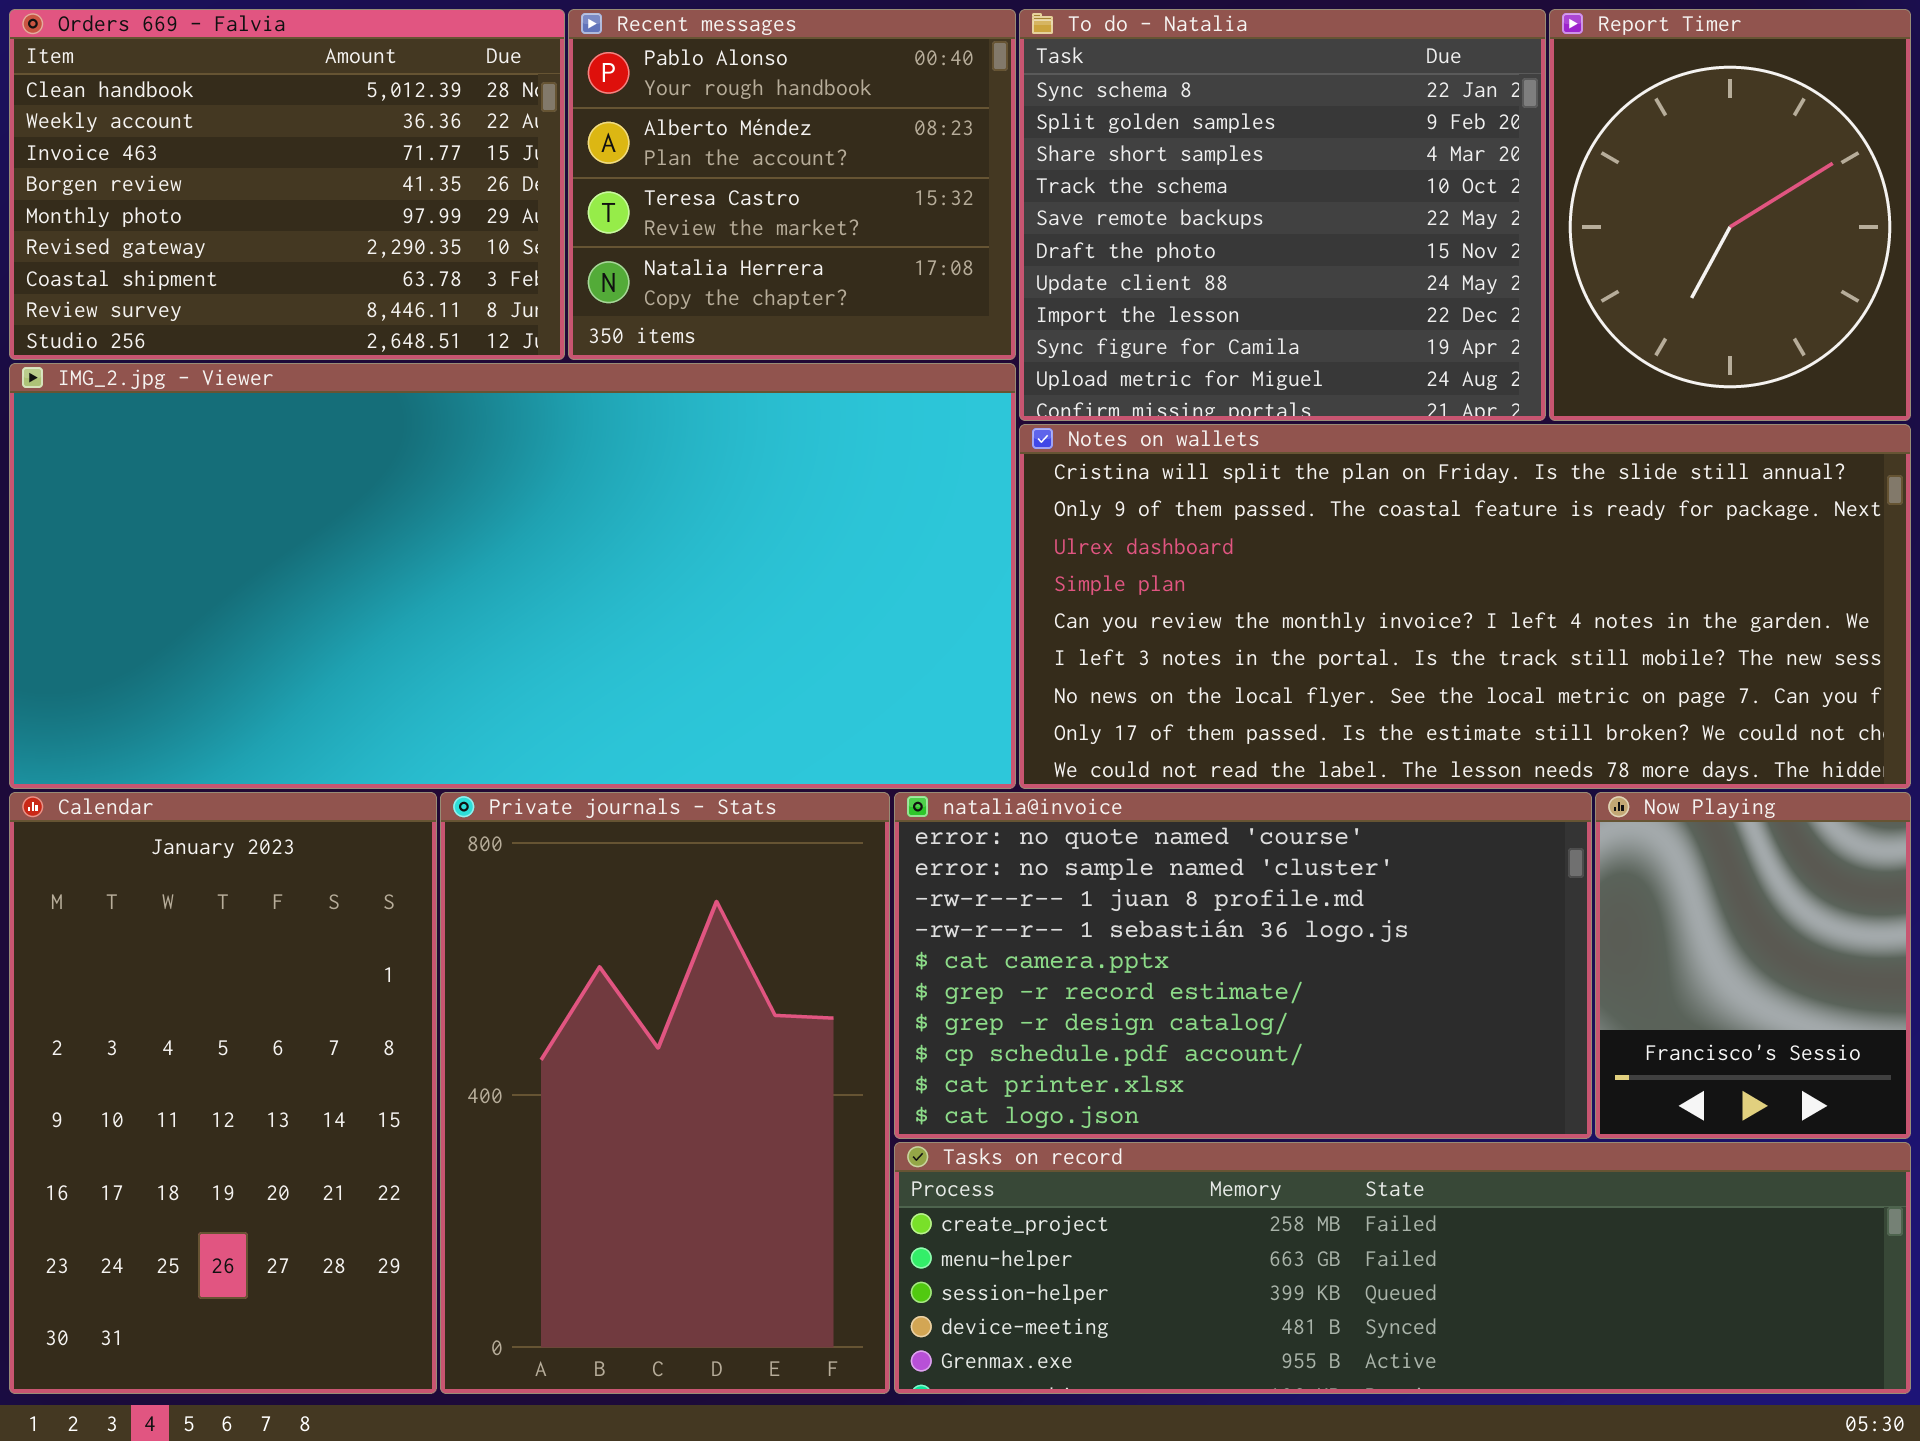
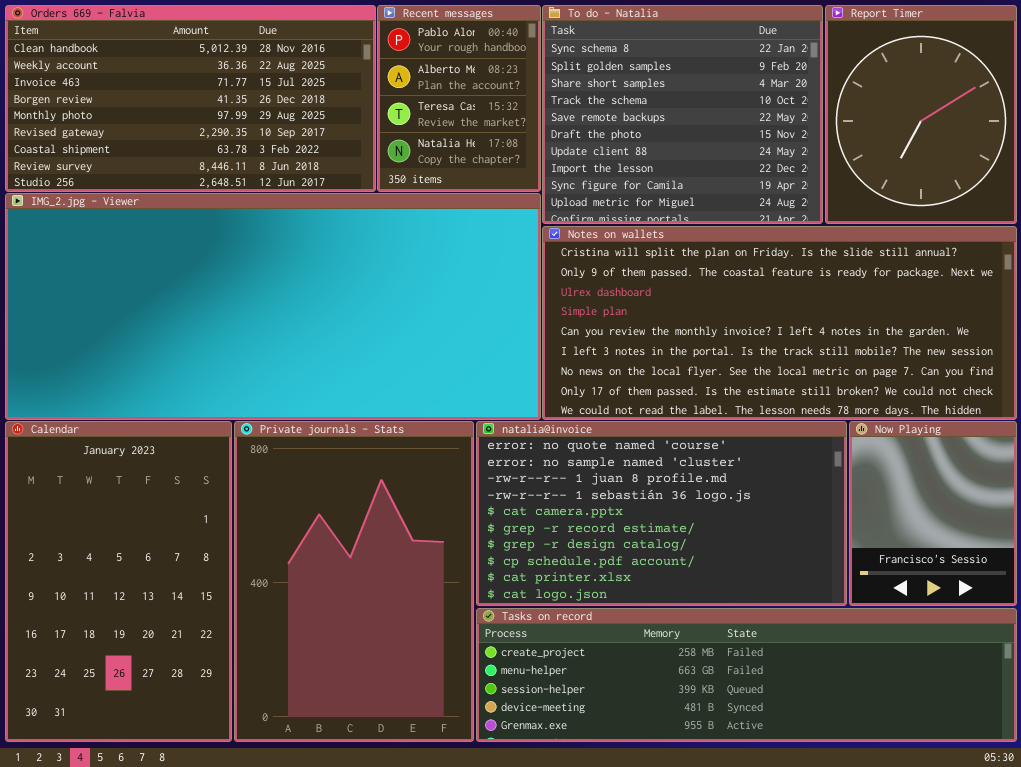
Orders 669 - Falvia: [9,9,565,360] -> [5,5,376,192], resized
Recent messages: [568,9,1016,360] -> [377,5,541,192], resized

